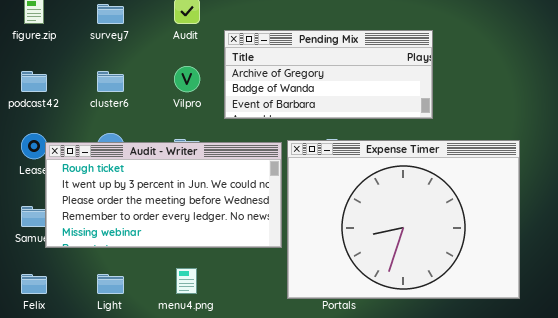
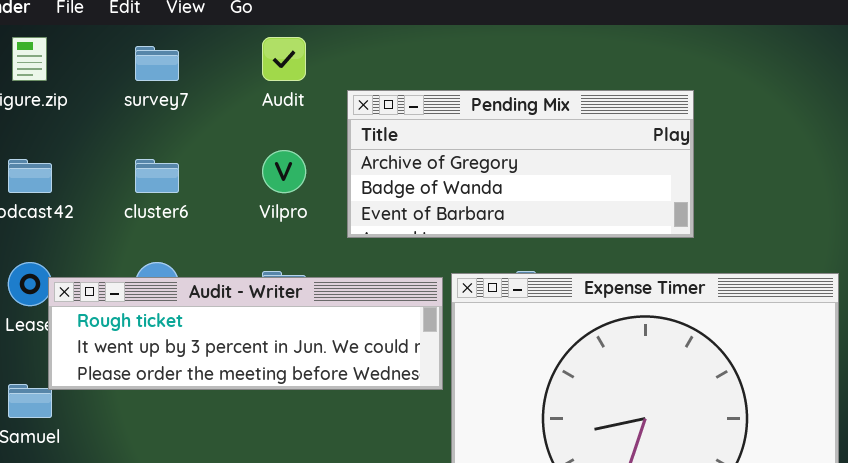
Audit - Writer: [45,142,282,248] -> [48,277,443,390], resized

